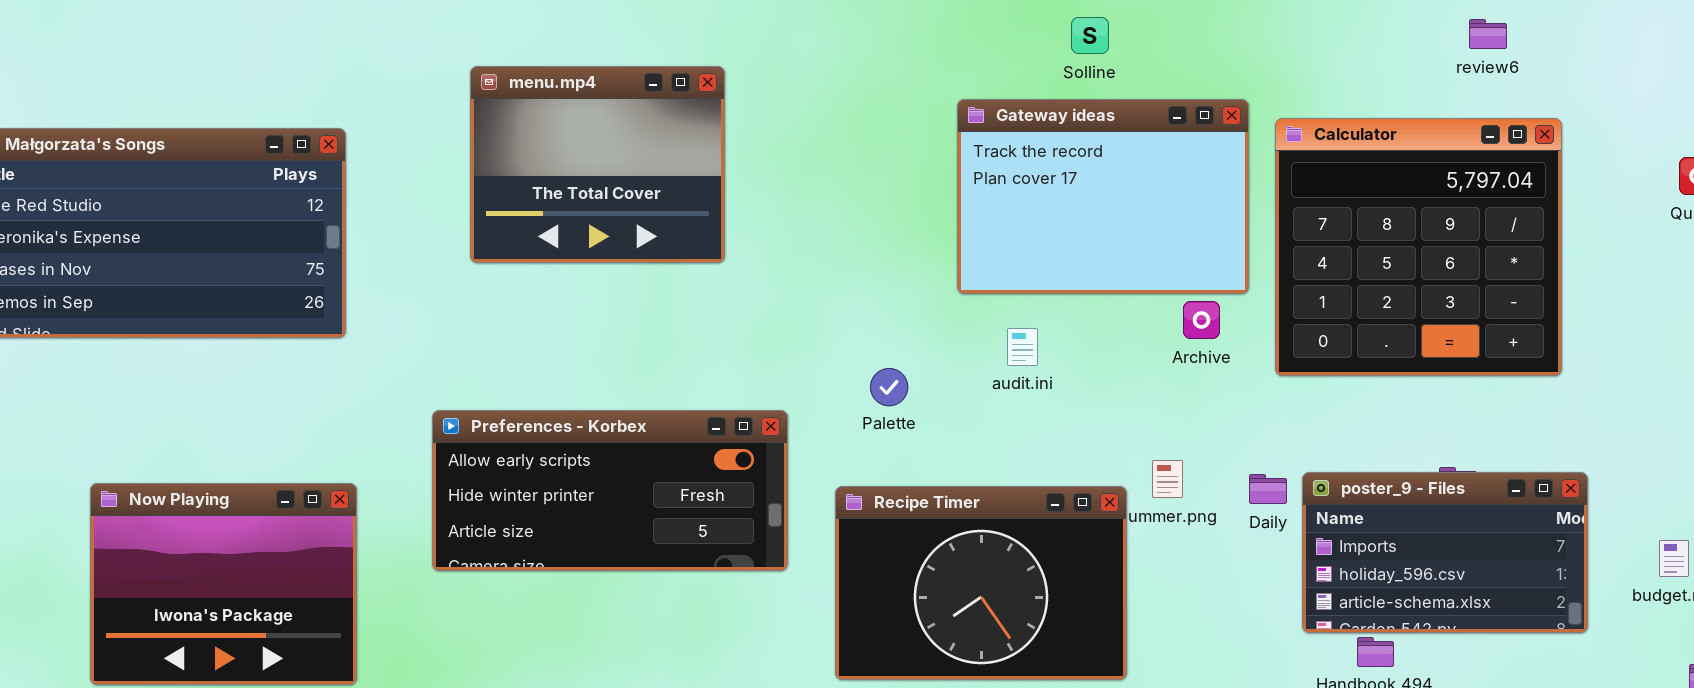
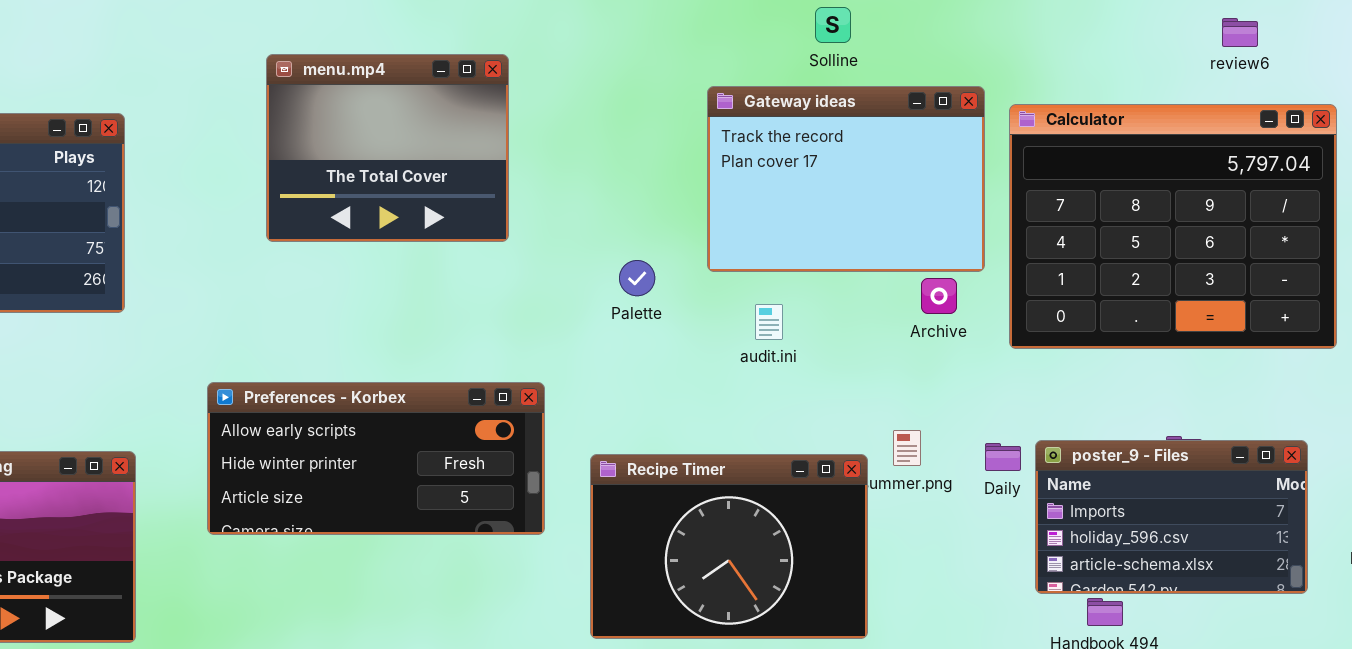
review6: [1469,19,1507,49] -> [1222,18,1258,47], moved
menu.mp4: [470,66,725,263] -> [266,54,509,242], moved
Calculator: [1275,118,1562,376] -> [1009,104,1337,349], resized
Palette: [870,368,908,406] -> [619,260,655,296], moved

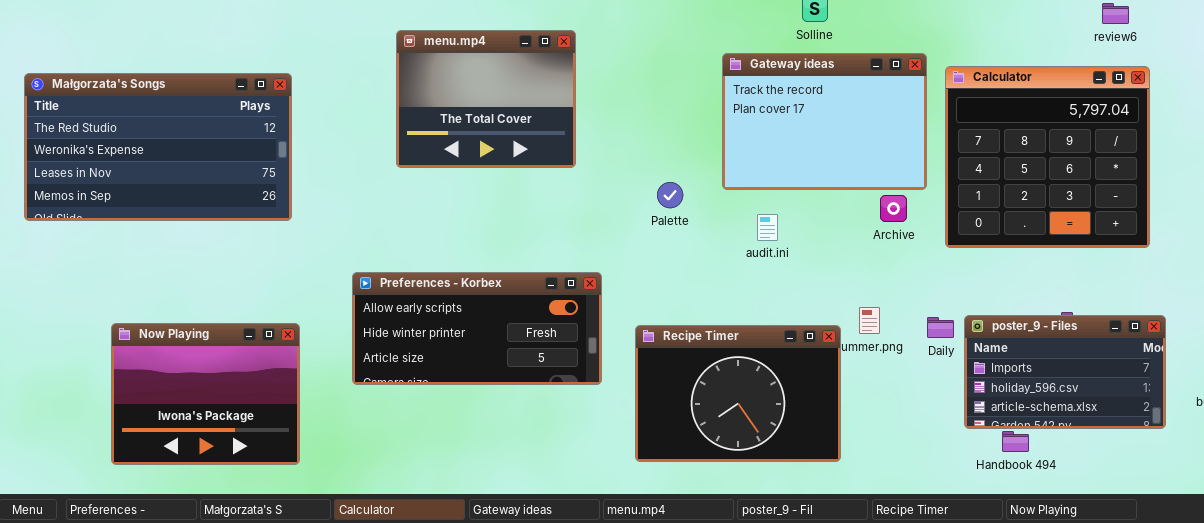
Calculator: [1009,104,1337,349] -> [945,66,1150,248], resized

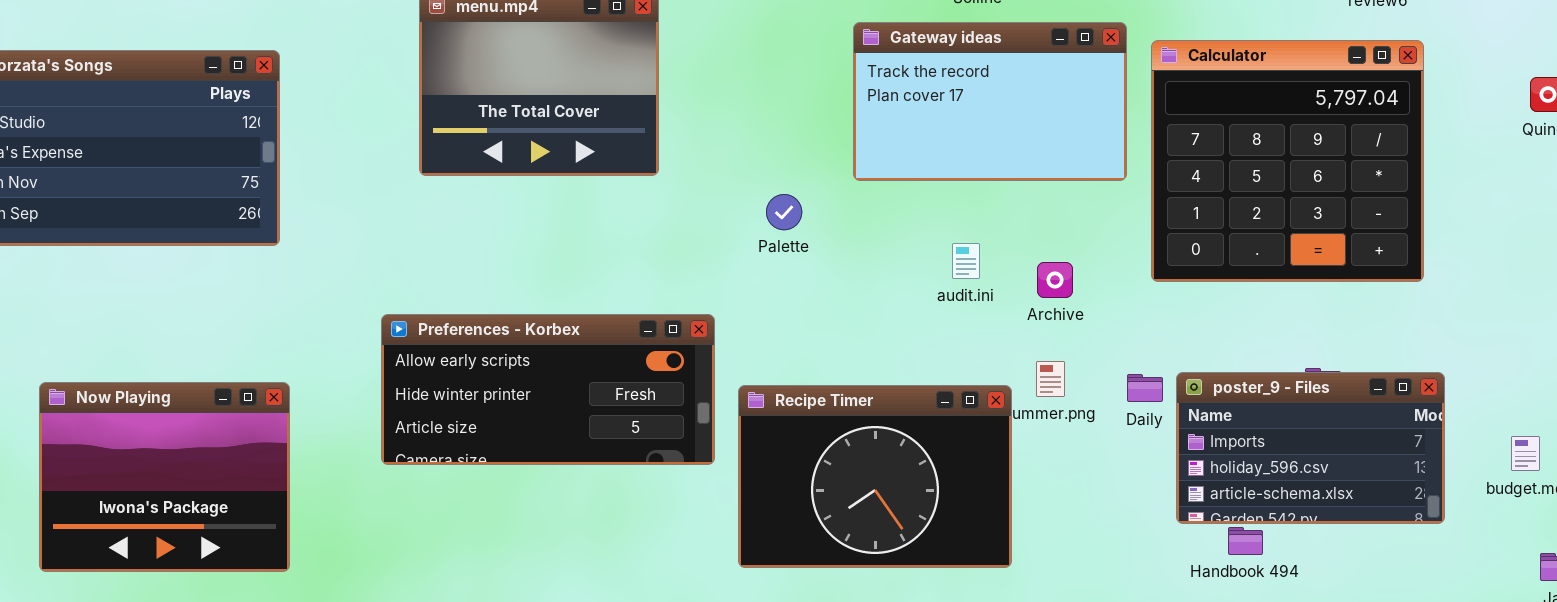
Gateway ideas: [722,53,927,190] -> [853,22,1127,181], resized
Archive: [880,195,907,222] -> [1037,262,1073,298], moved
audit.ini: [757,214,778,241] -> [952,243,980,279], moved
Preferences - Korbex: [352,272,602,385] -> [381,314,715,465], moved

